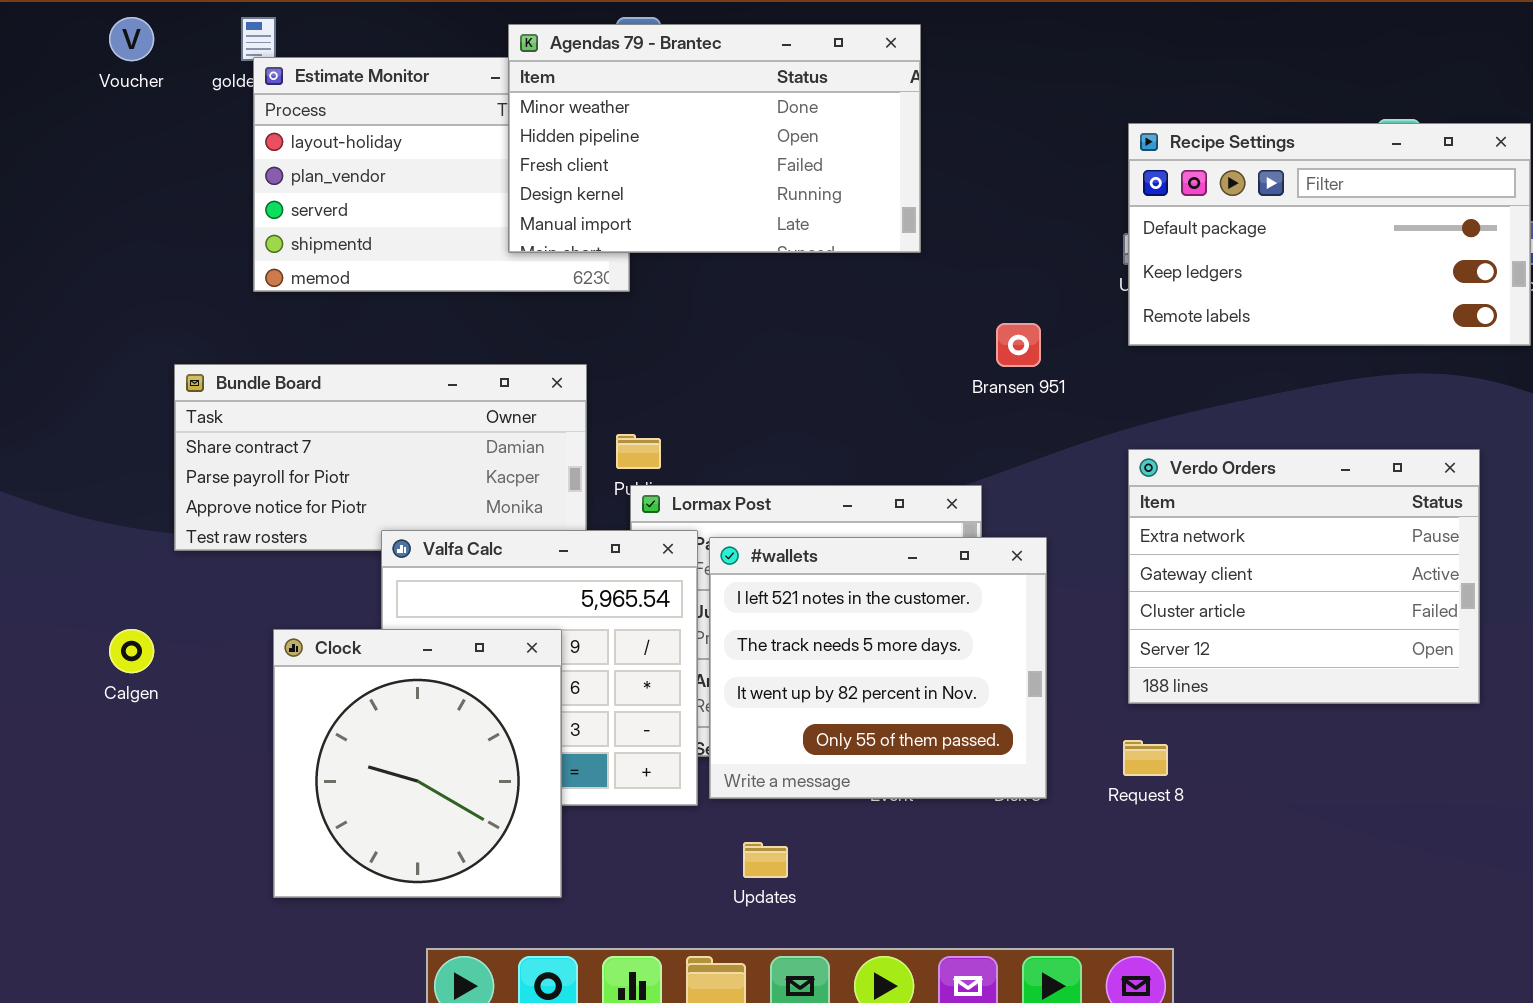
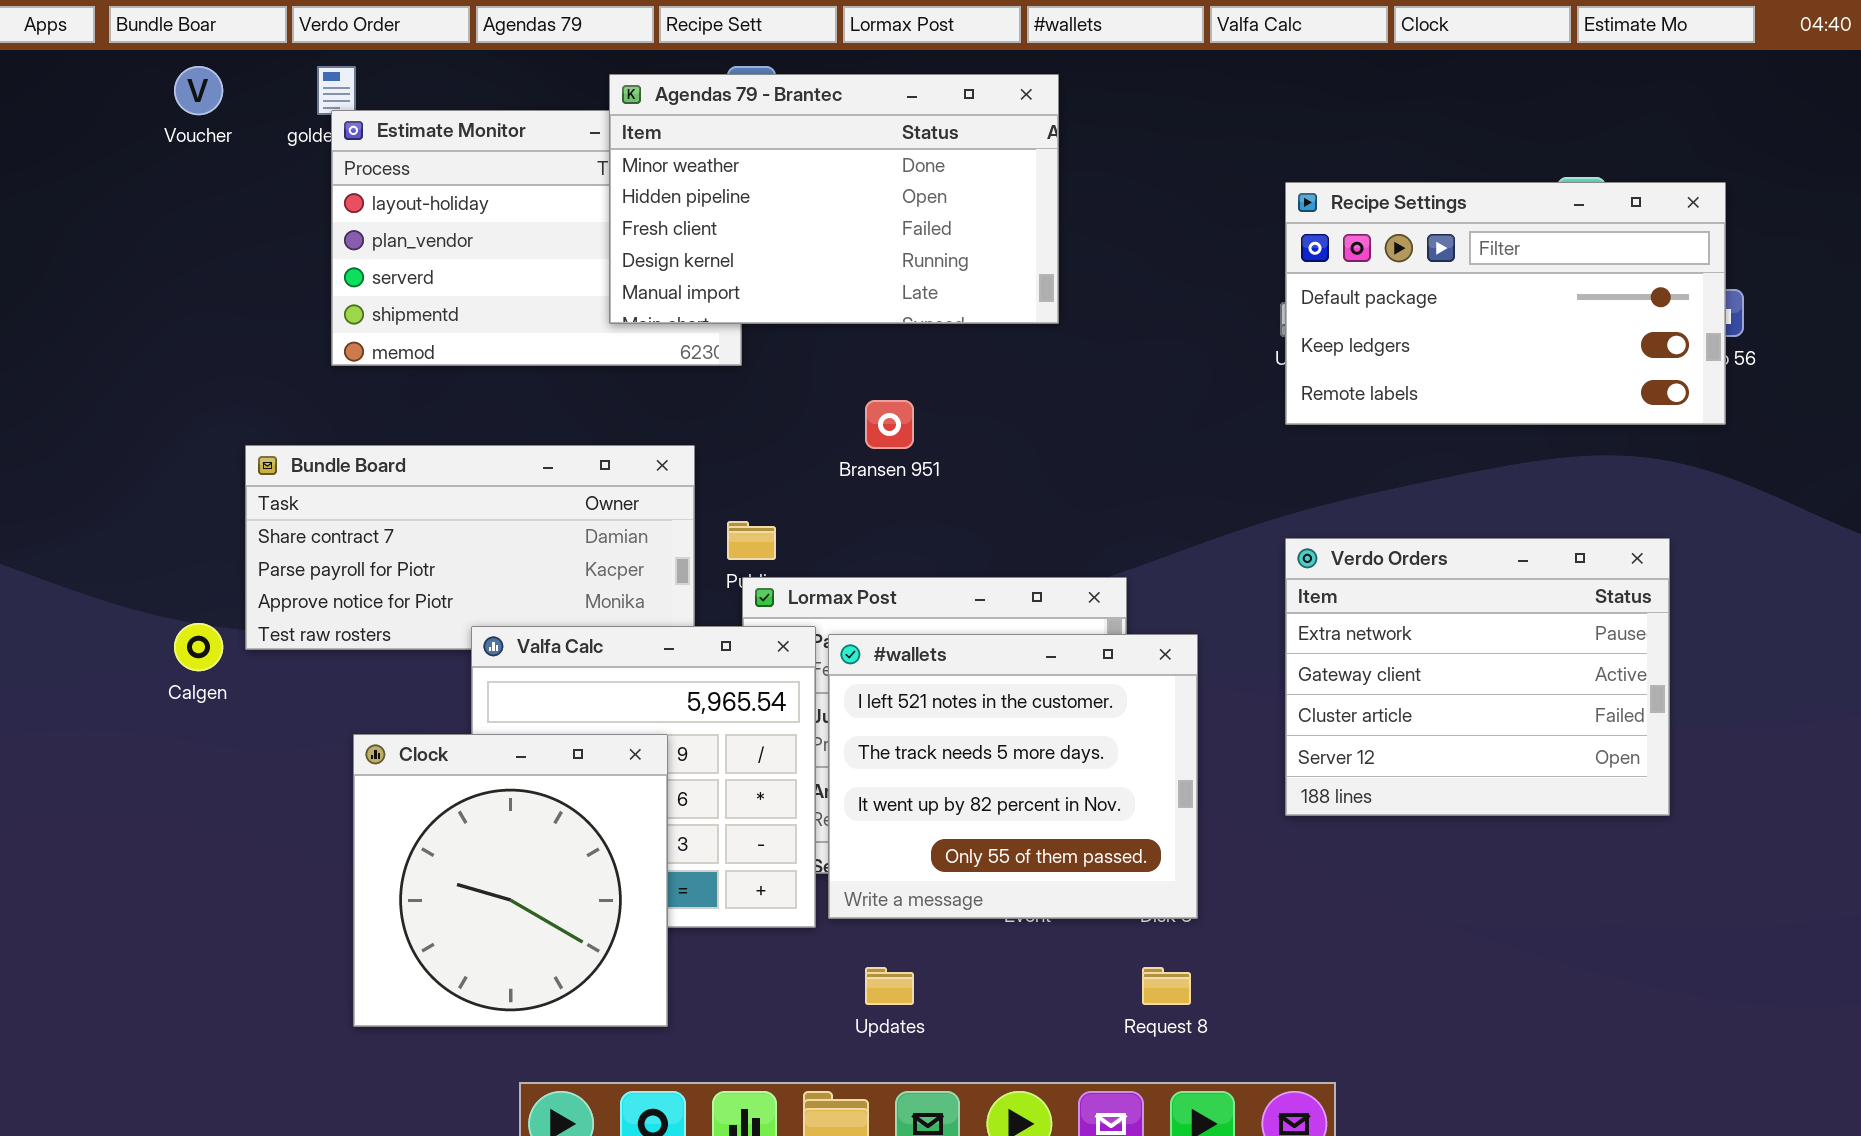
Bransen 951: [996,323,1041,367] -> [865,400,914,449], moved
Calgen: [109,629,154,673] -> [174,623,223,671], moved
Request 8: [1123,740,1168,776] -> [1142,967,1191,1005], moved

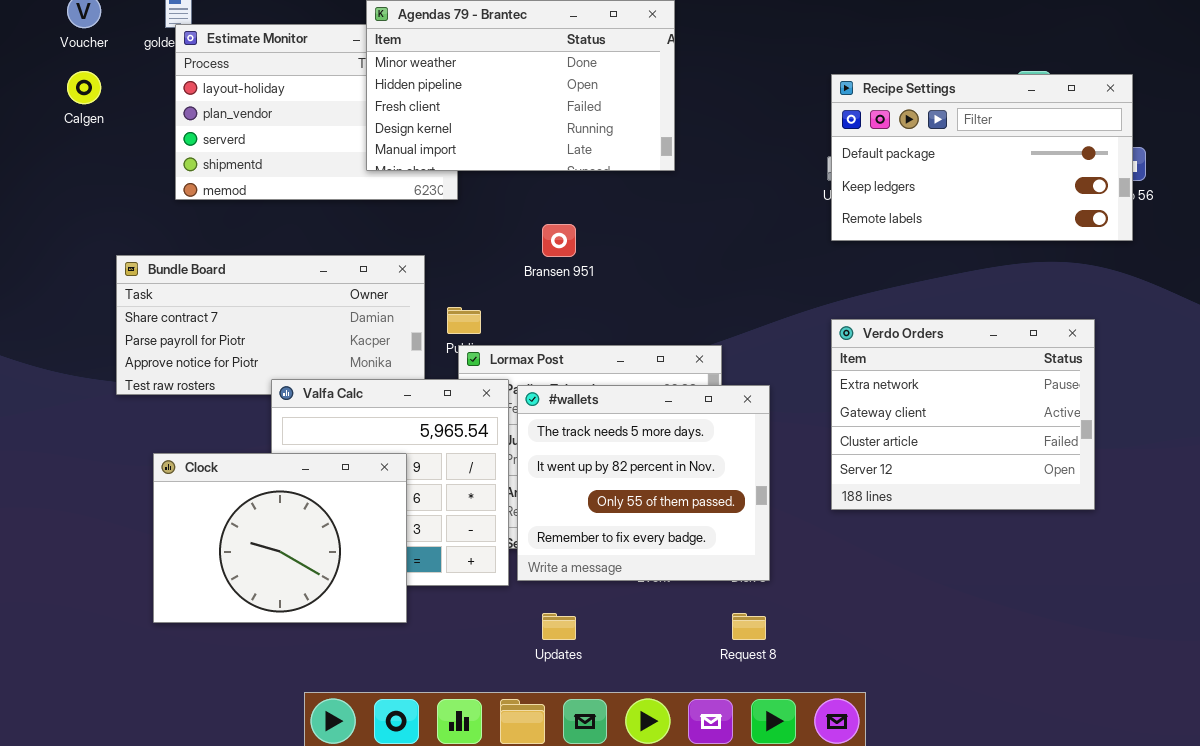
Calgen: [174,623,223,671] -> [67,71,101,104], moved
#wallets: [828,634,1198,919] -> [517,385,770,581], scrolled down 1 row
Clock: [353,734,668,1027] -> [153,453,407,623], resized

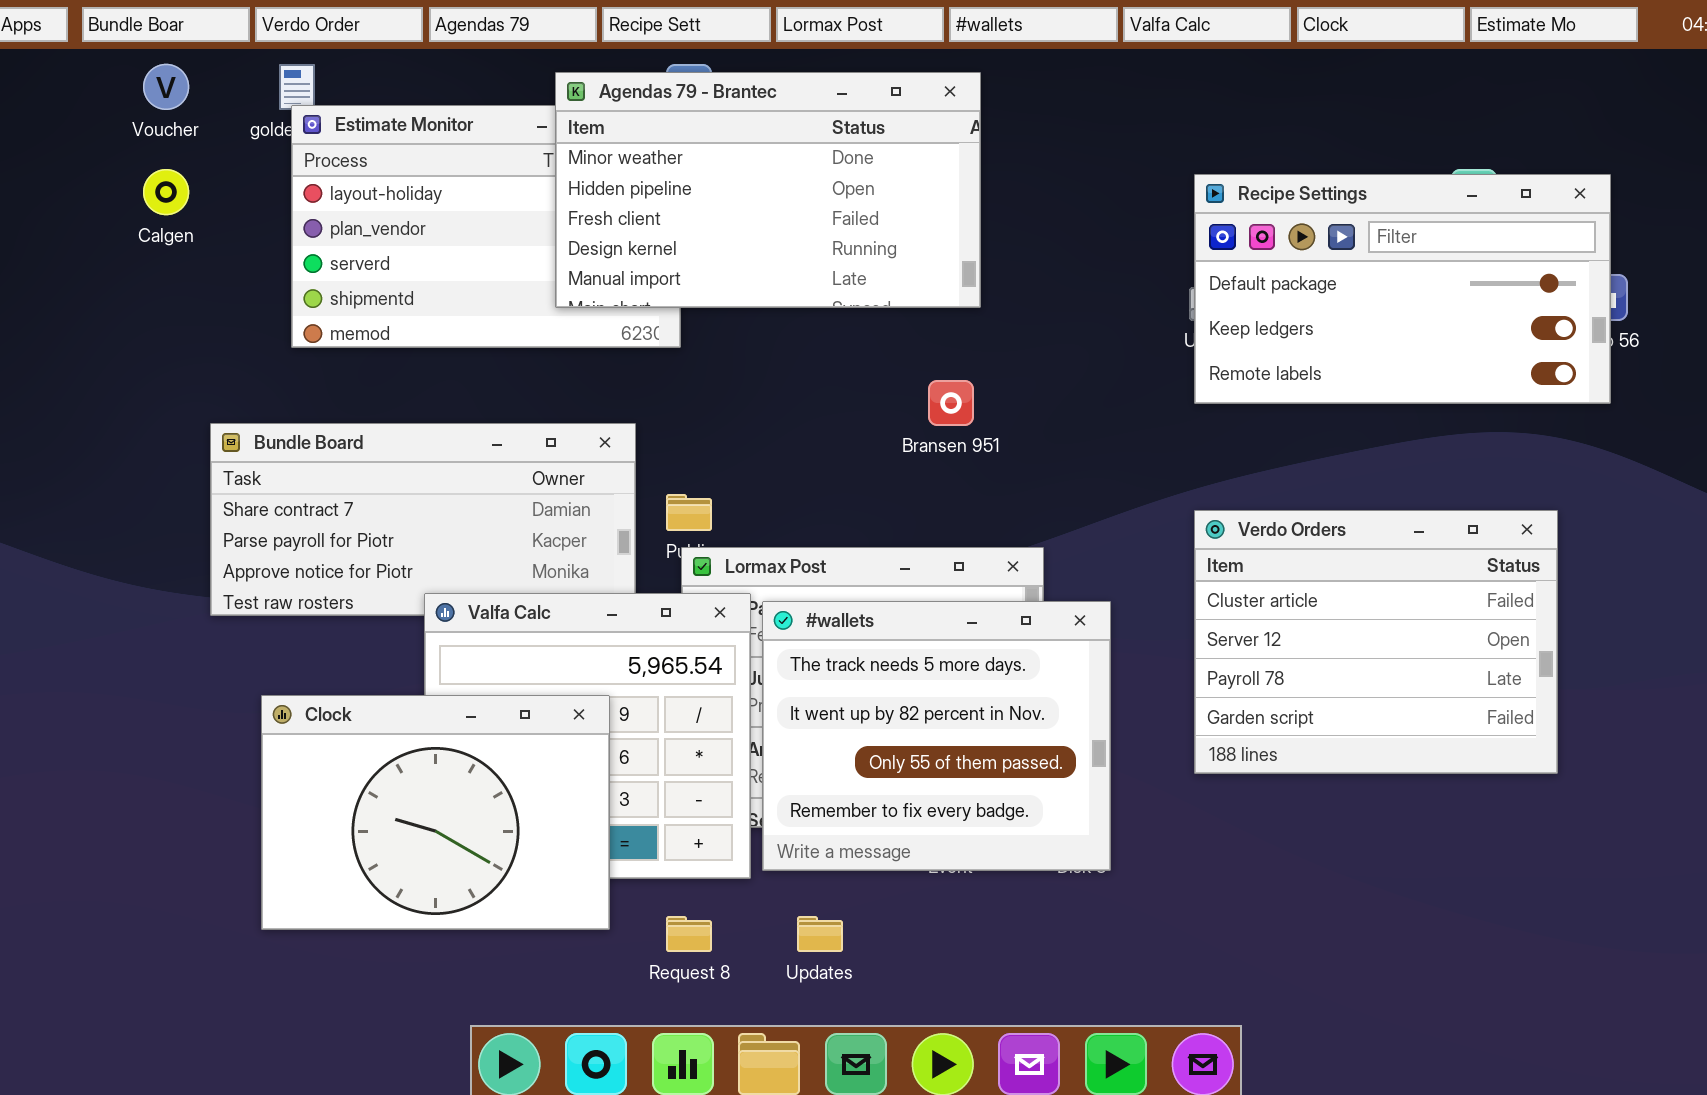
Bransen 951: [542,224,576,257] -> [928,380,974,426], moved
Verdo Orders: [831,319,1095,510] -> [1194,510,1558,774], scrolled down 2 rows
Request 8: [732,613,766,640] -> [666,916,712,952], moved

